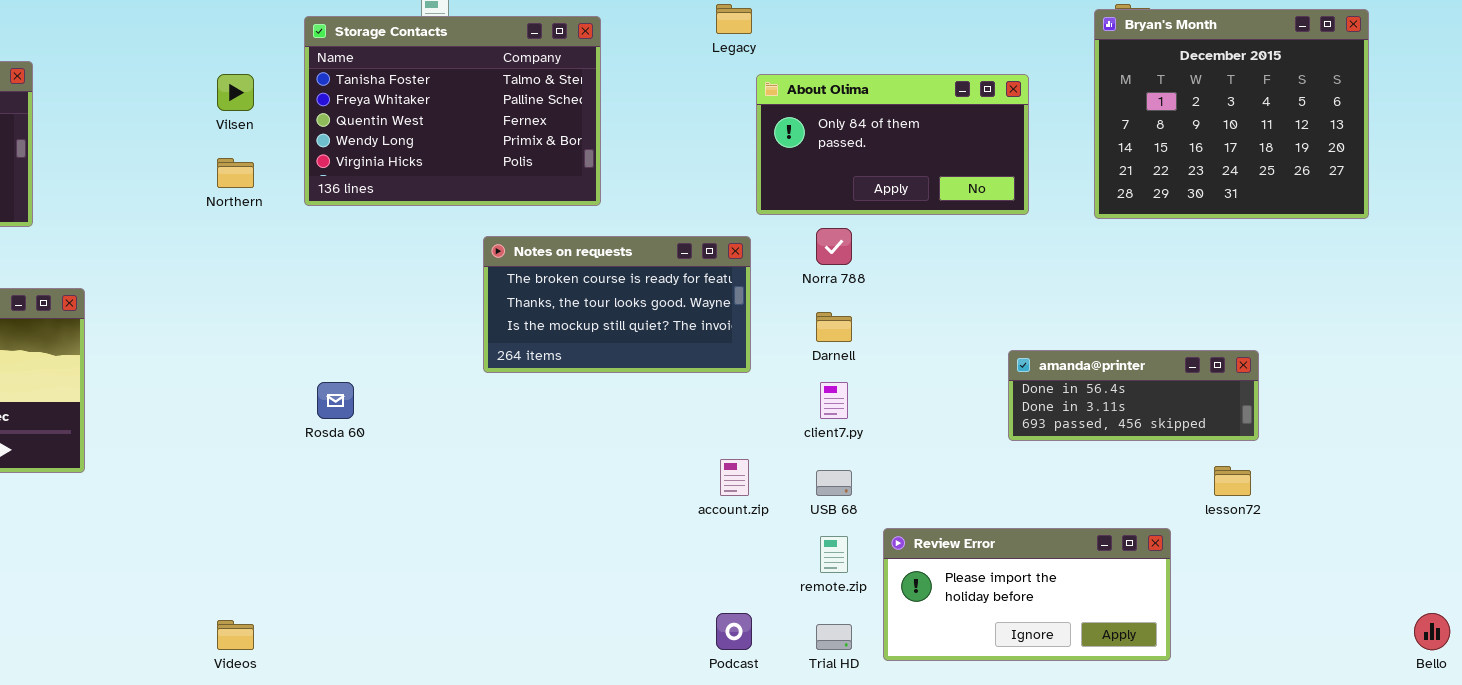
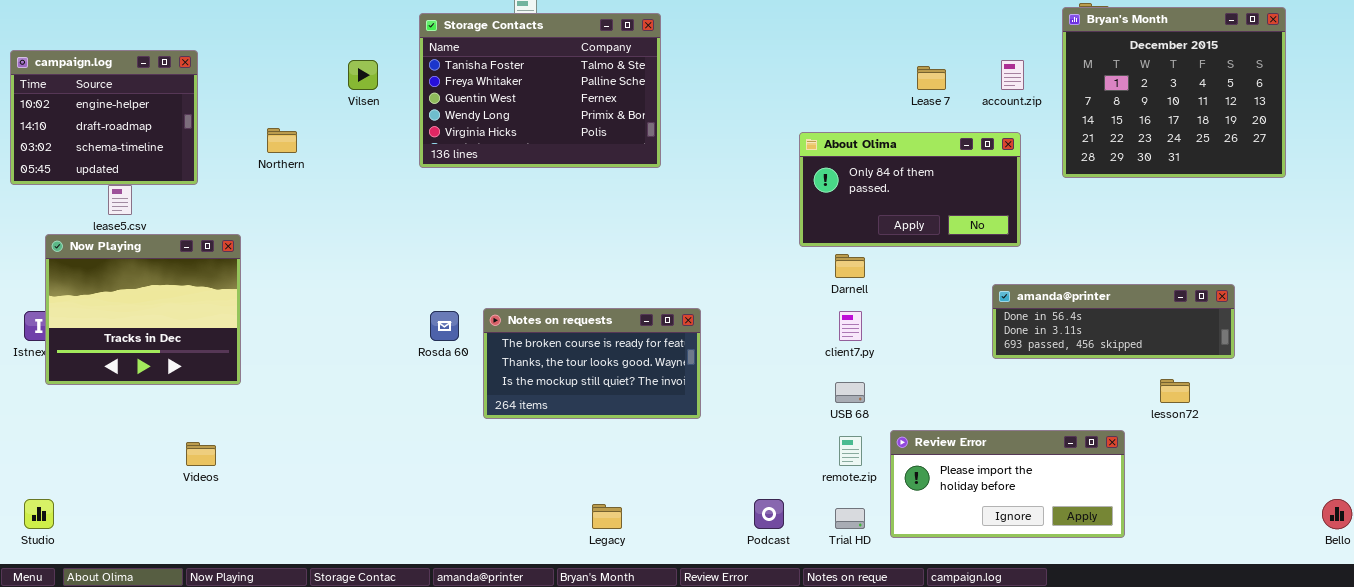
Legacy: [716,4,752,34] -> [592,504,622,529], moved
About Olima: [756,74,1029,215] -> [799,132,1021,247], moved
Northern: [217,158,254,188] -> [267,128,297,153], moved
Notes on requests: [483,236,751,373] -> [483,308,701,419], moved
amanda@printer: [1008,350,1259,441] -> [992,284,1235,359], resized
account.zip: [720,459,749,496] -> [1001,60,1024,90], moved
Videos: [217,620,254,650] -> [186,442,216,466], moved

